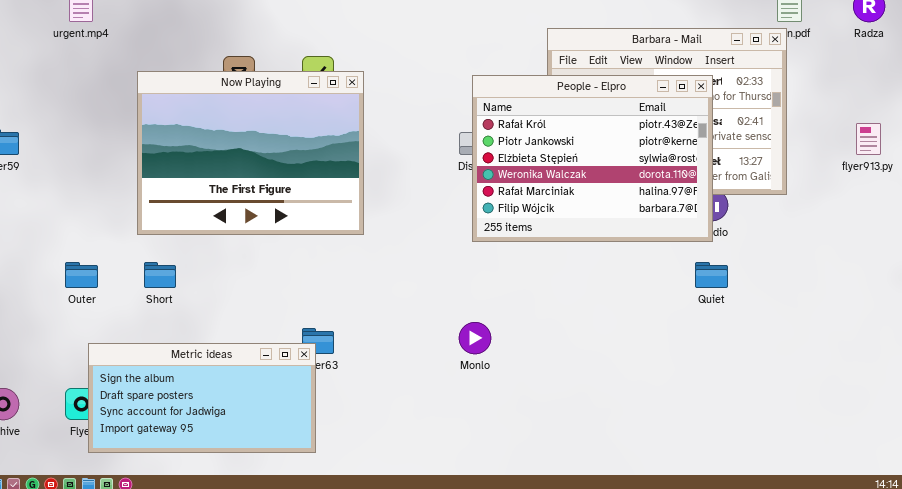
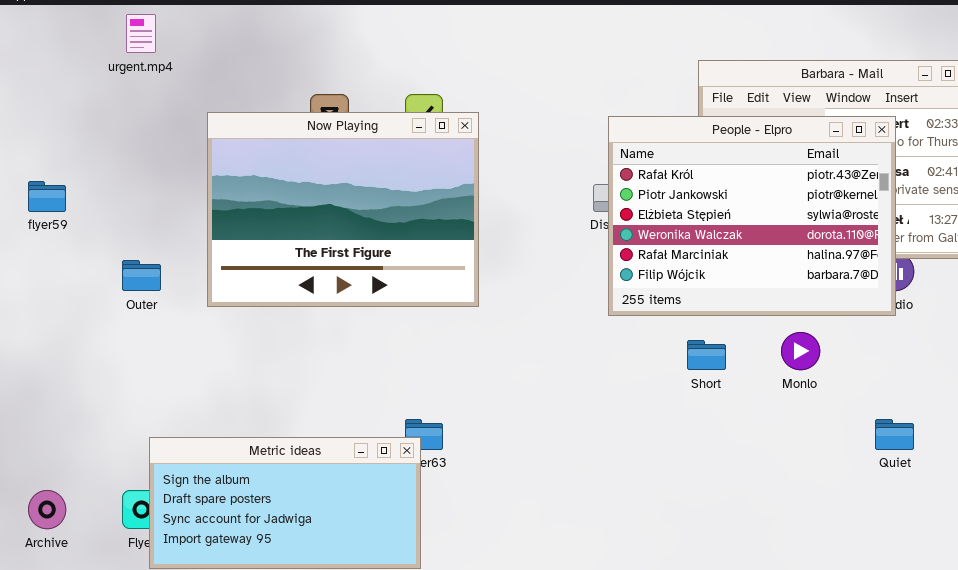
Outer: [65,262,98,288] -> [122,260,161,291], moved
Short: [144,262,176,288] -> [687,340,726,370], moved
Quiet: [695,262,728,288] -> [875,419,914,450], moved
Monlo: [459,322,491,354] -> [781,332,820,370], moved

